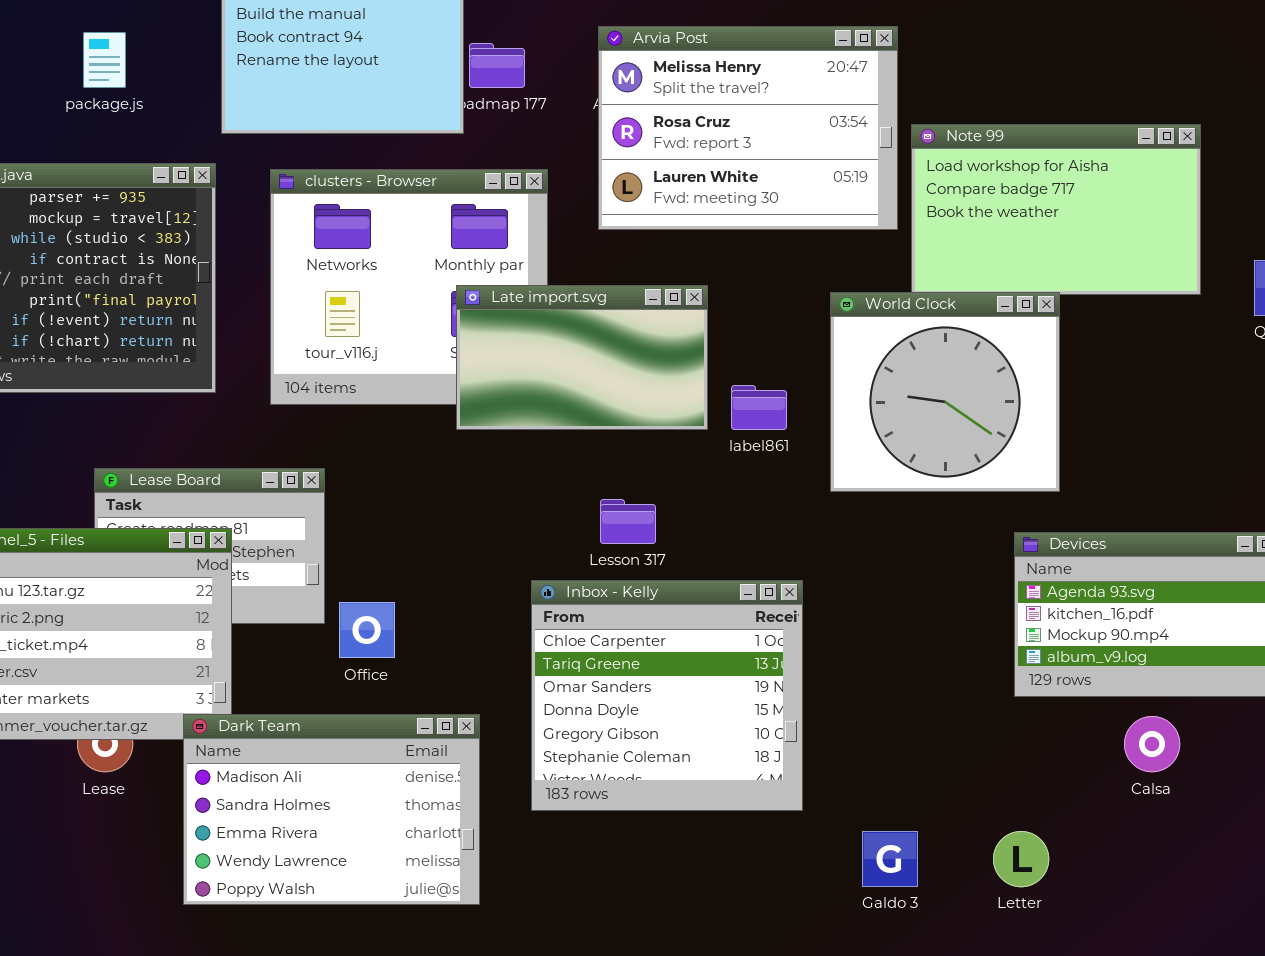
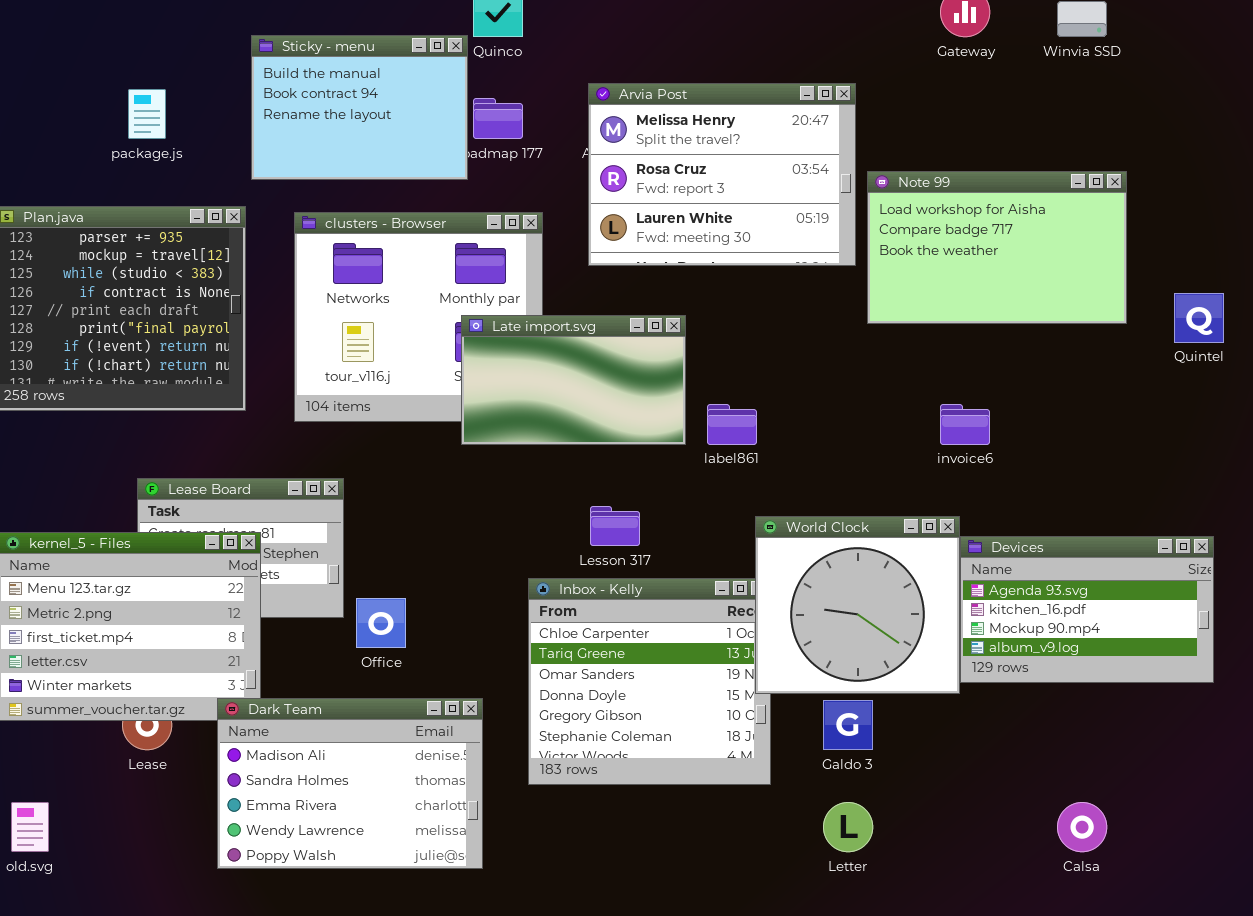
World Clock: [830,292,1060,492] -> [755,516,960,694], moved
Calsa: [1124,716,1180,772] -> [1057,802,1107,852], moved
Galdo 3: [862,831,918,887] -> [823,700,873,750], moved
Letter: [993,831,1049,887] -> [823,802,873,852], moved

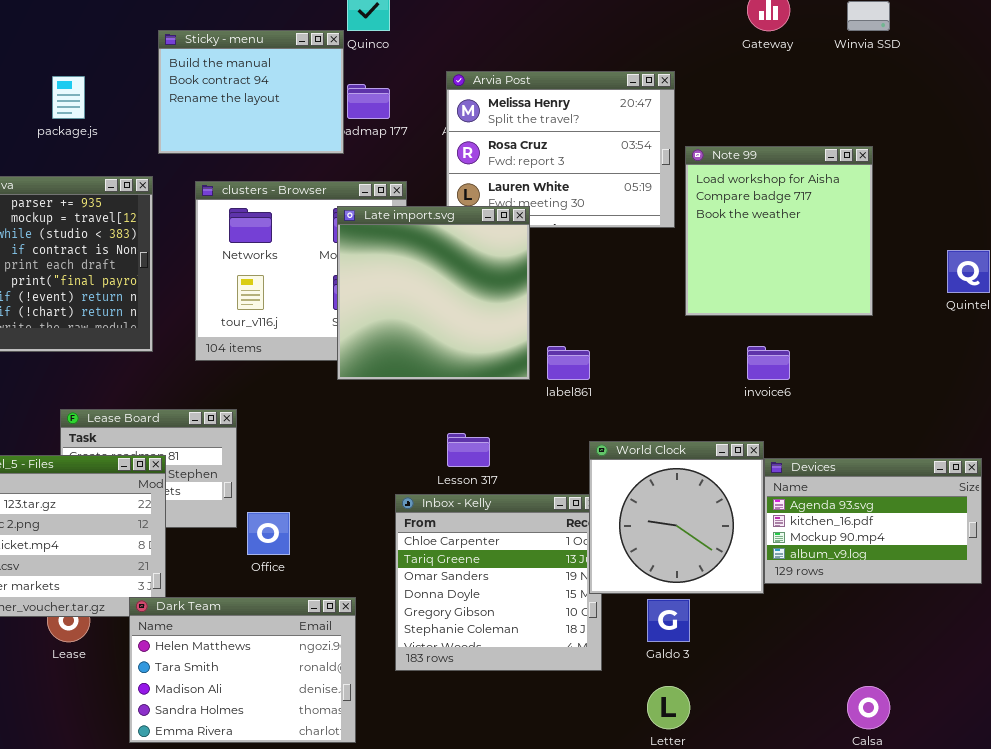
Note 99: [867,171,1127,324] -> [685,146,873,316], resized
Late import.svg: [461,315,686,445] -> [337,206,530,380], resized
Dark Team: [217,698,483,869] -> [129,597,356,743], scrolled up 2 rows

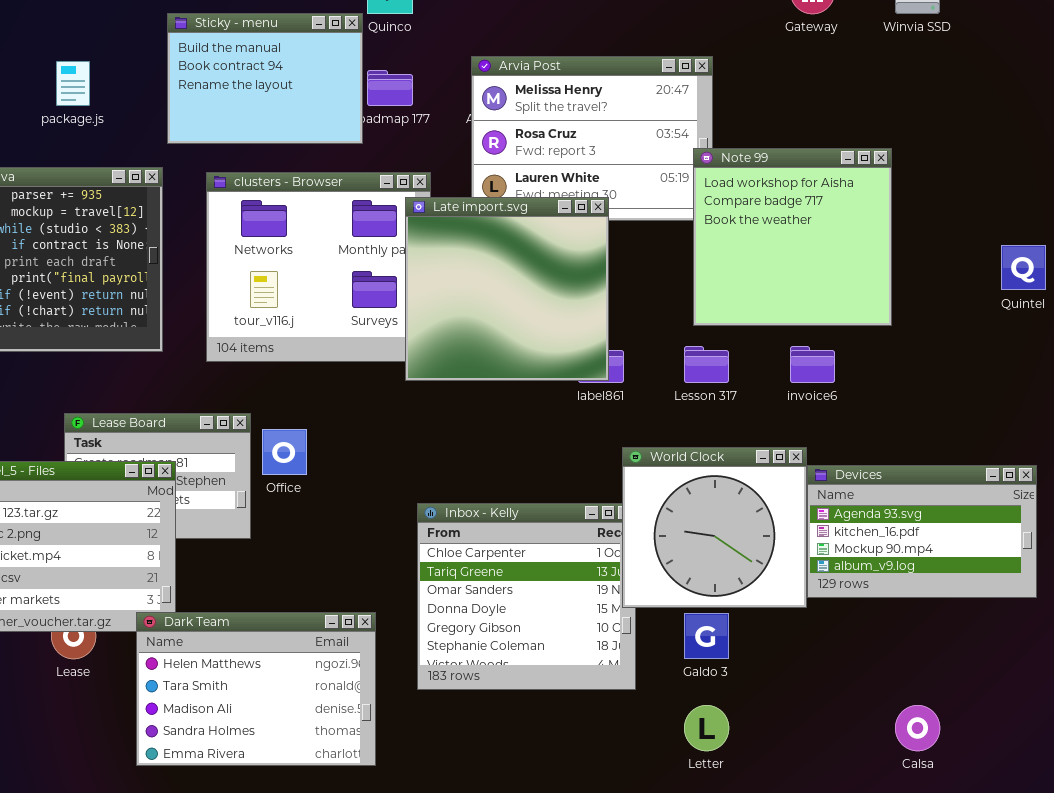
Note 99: [685,146,873,316] -> [693,148,892,326], moved
Late import.svg: [337,206,530,380] -> [405,197,609,381], moved
Lesson 317: [447,433,490,467] -> [684,346,729,383], moved
Office: [247,512,290,555] -> [262,429,307,475], moved

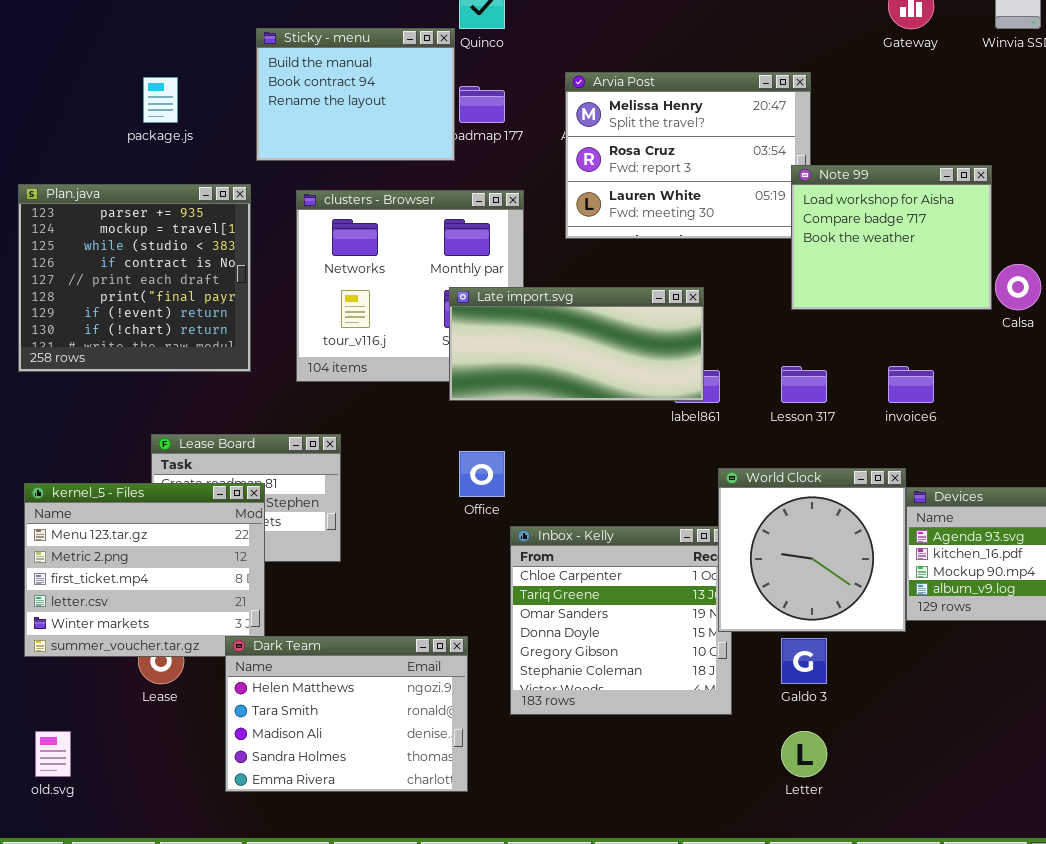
Note 99: [693,148,892,326] -> [791,165,992,310], resized
Late import.svg: [405,197,609,381] -> [449,287,704,401], resized
Office: [262,429,307,475] -> [459,451,505,497], moved
Calsa: [895,705,940,751] -> [995,264,1041,310], moved

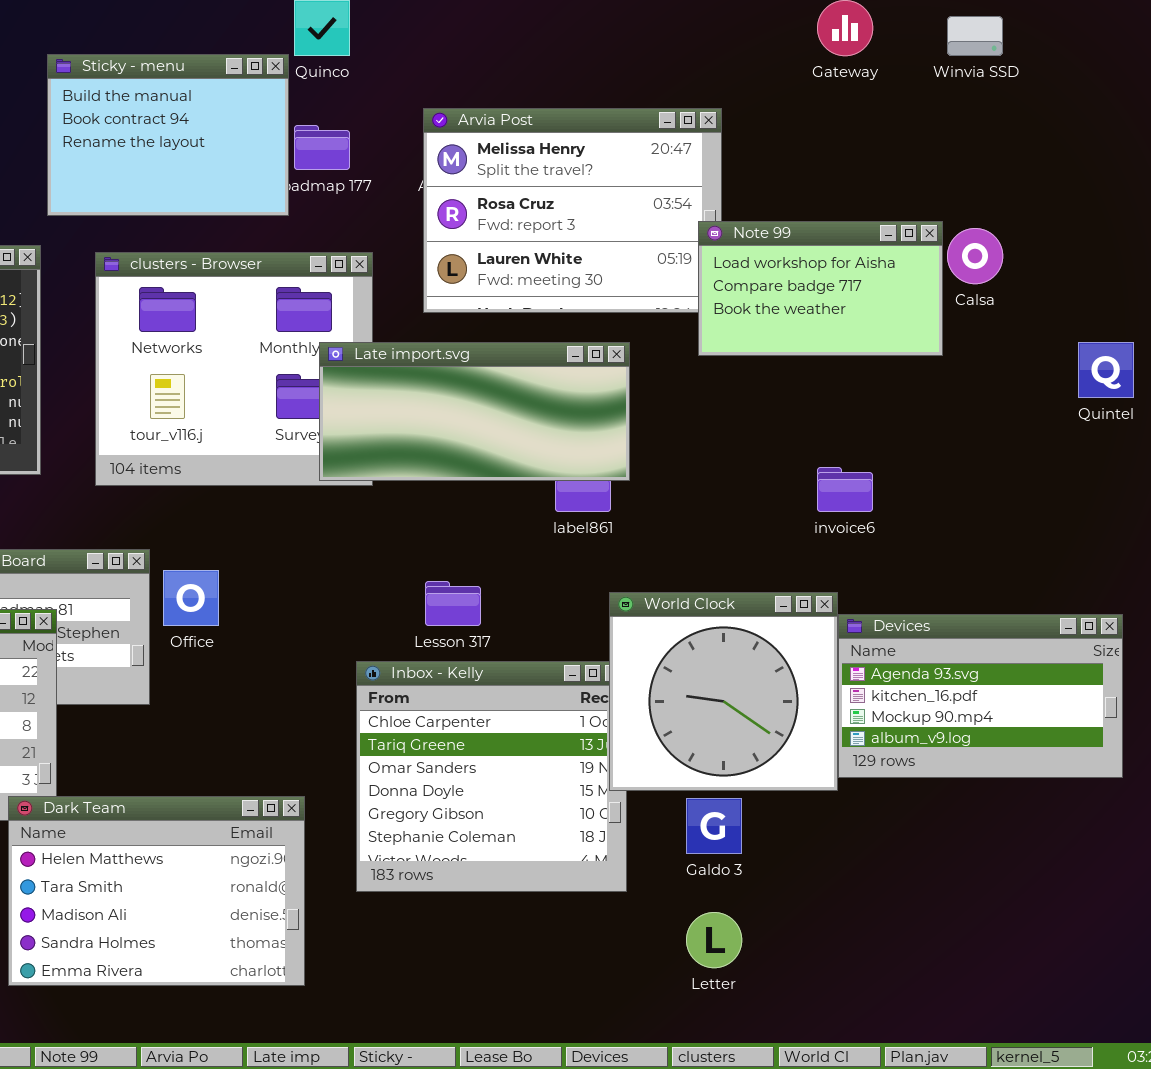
Note 99: [791,165,992,310] -> [698,221,943,356], resized
Calsa: [995,264,1041,310] -> [947,228,1003,284], moved
Late import.svg: [449,287,704,401] -> [319,342,630,481], moved
Lesson 317: [781,366,827,403] -> [425,581,481,626], moved
Office: [459,451,505,497] -> [163,570,219,626], moved

